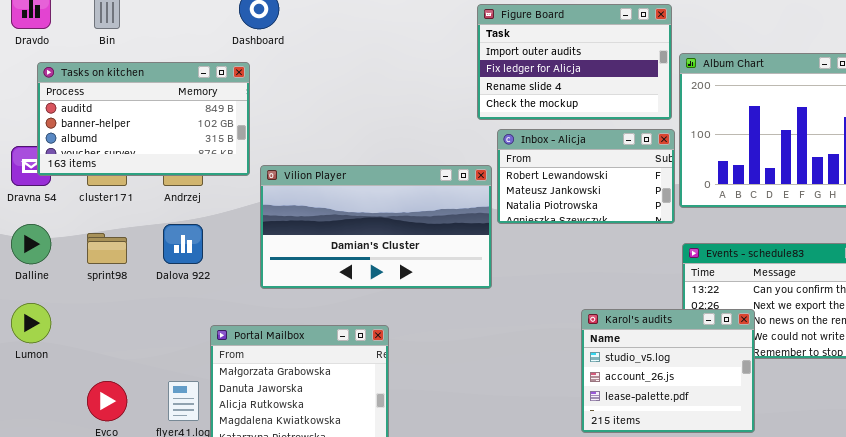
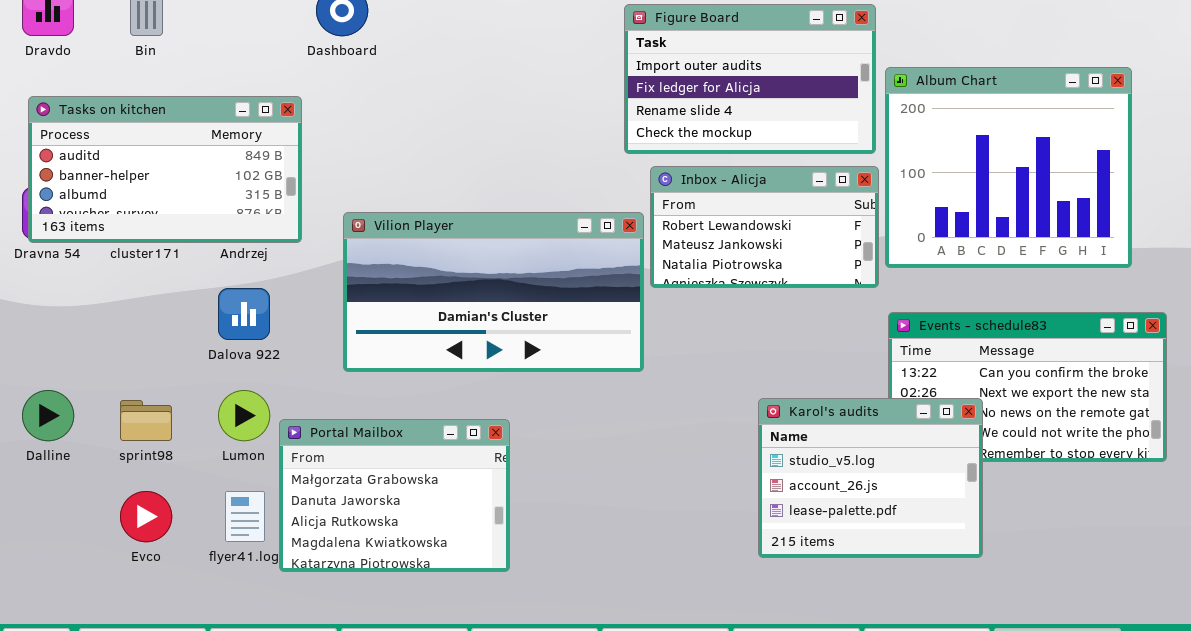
Tasks on kitchen: [37,62,250,176] -> [28,96,302,243], moved
Dalline: [11,224,51,264] -> [22,390,74,441], moved
sprint98: [87,233,127,264] -> [120,400,172,441], moved
Lumon: [11,303,51,343] -> [218,390,270,441], moved

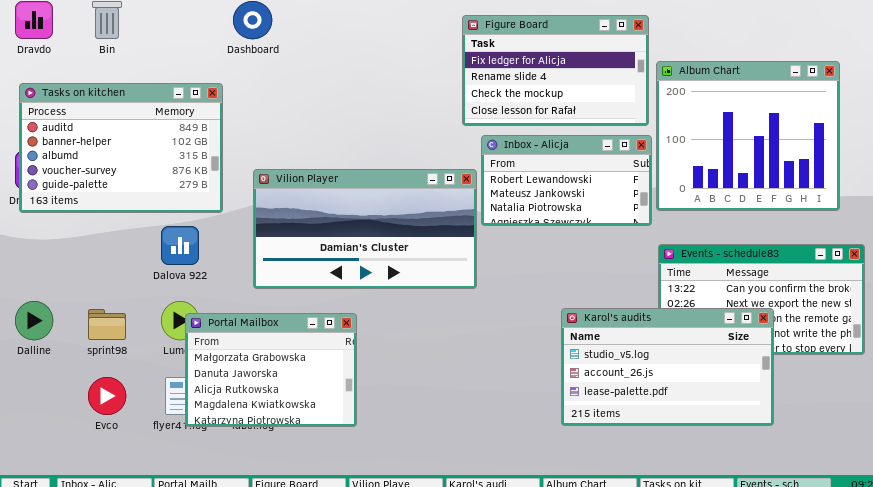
Figure Board: [624,4,876,154] -> [462,15,649,126], scrolled down 1 row
Tasks on kitchen: [28,96,302,243] -> [19,83,223,213], resized
Karol's audits: [758,398,983,558] -> [561,308,774,426], resized
Portal Mailbox: [279,419,510,572] -> [185,313,357,427], moved

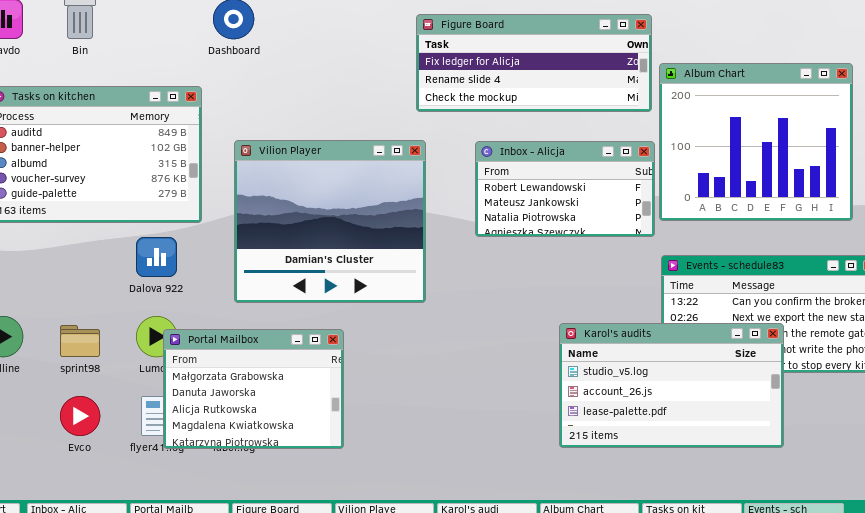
Figure Board: [462,15,649,126] -> [416,14,652,112], resized
Vilion Player: [253,169,477,289] -> [234,140,426,303], resized

